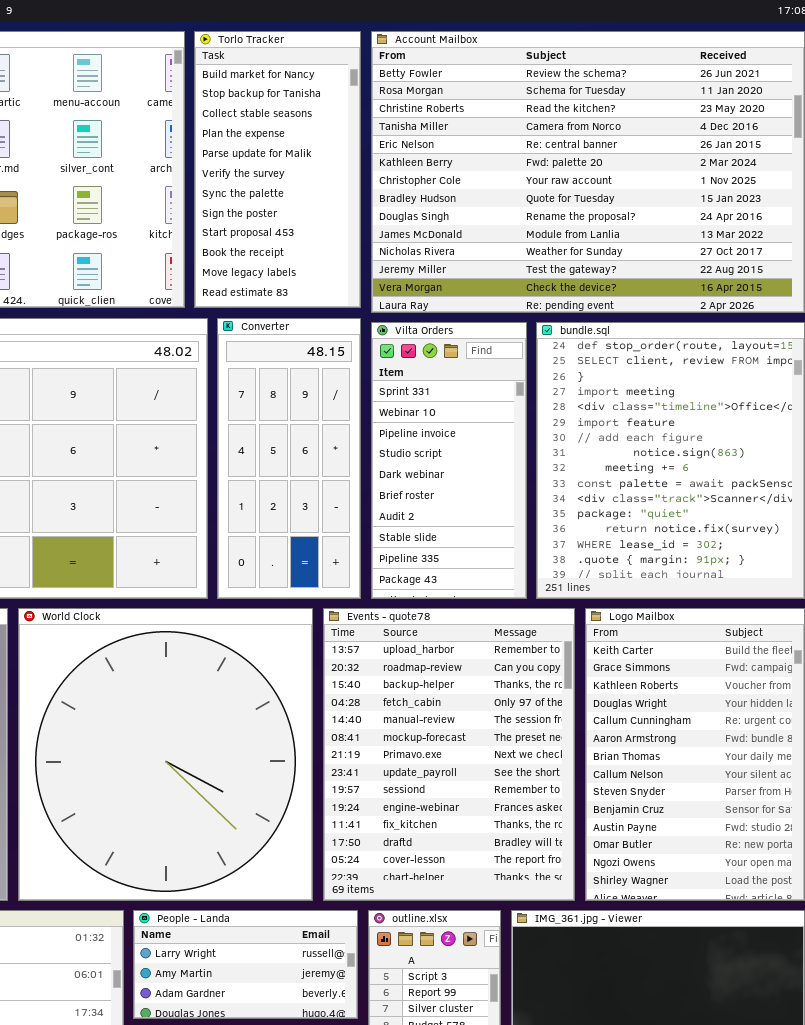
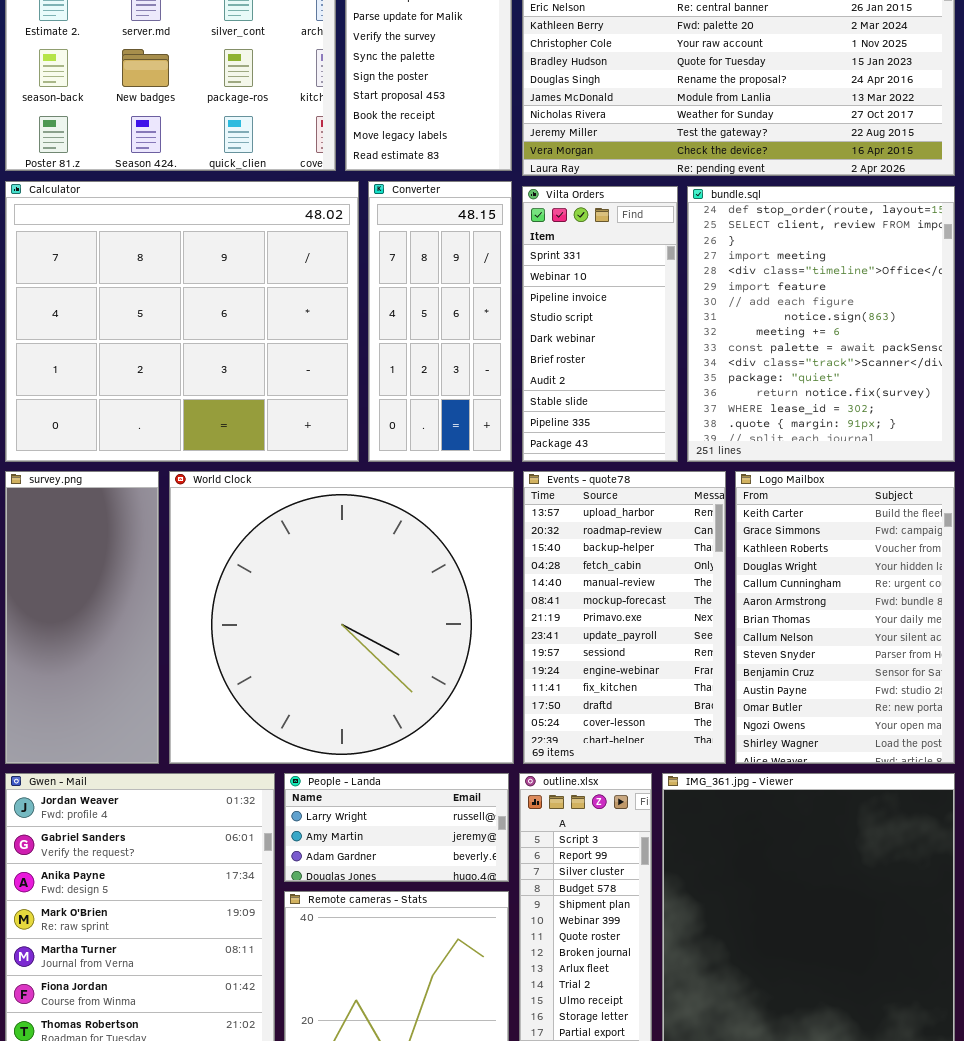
World Clock: [18,608,313,901] -> [169,471,514,764], resized
Events - quote78: [323,608,575,901] -> [523,471,726,764], resized

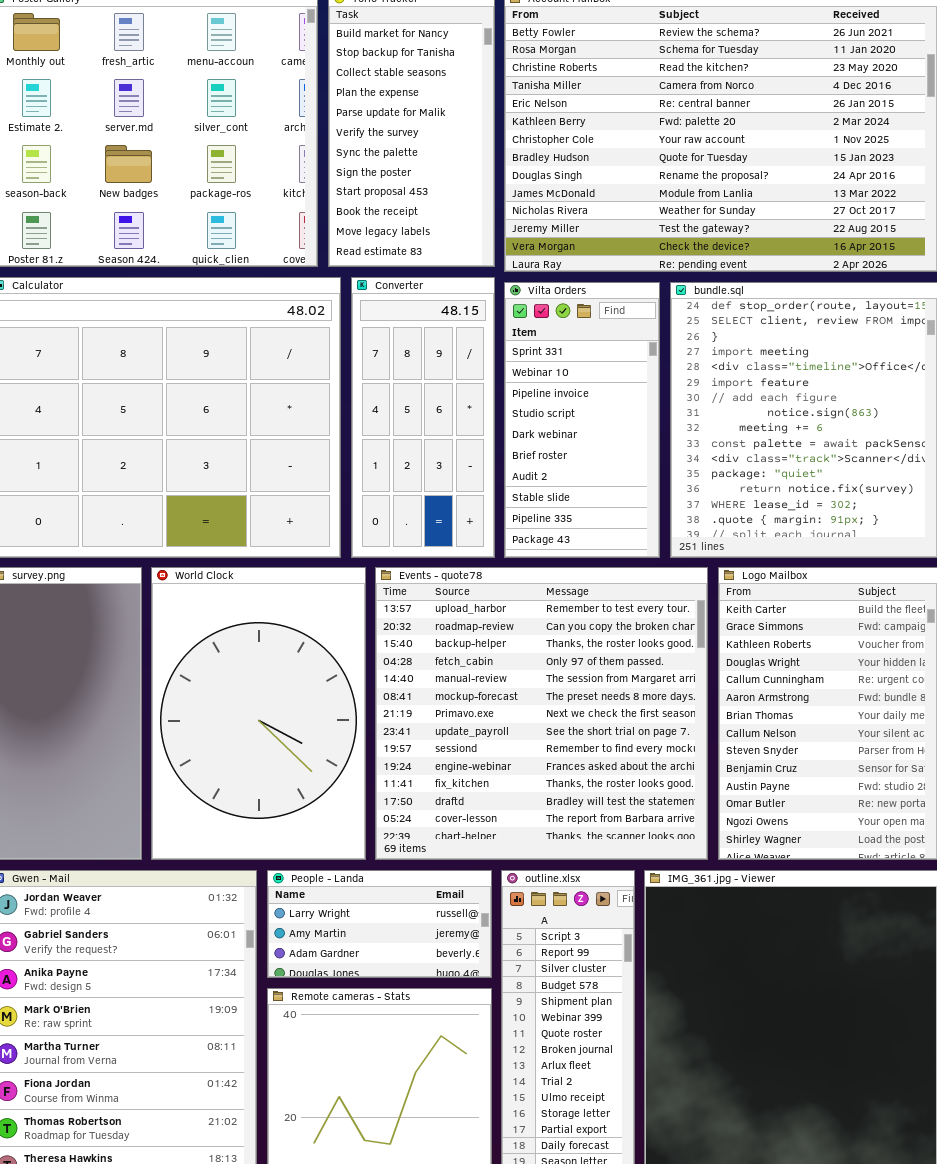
World Clock: [169,471,514,764] -> [151,567,366,860], resized
Events - quote78: [523,471,726,764] -> [375,567,708,860], resized

